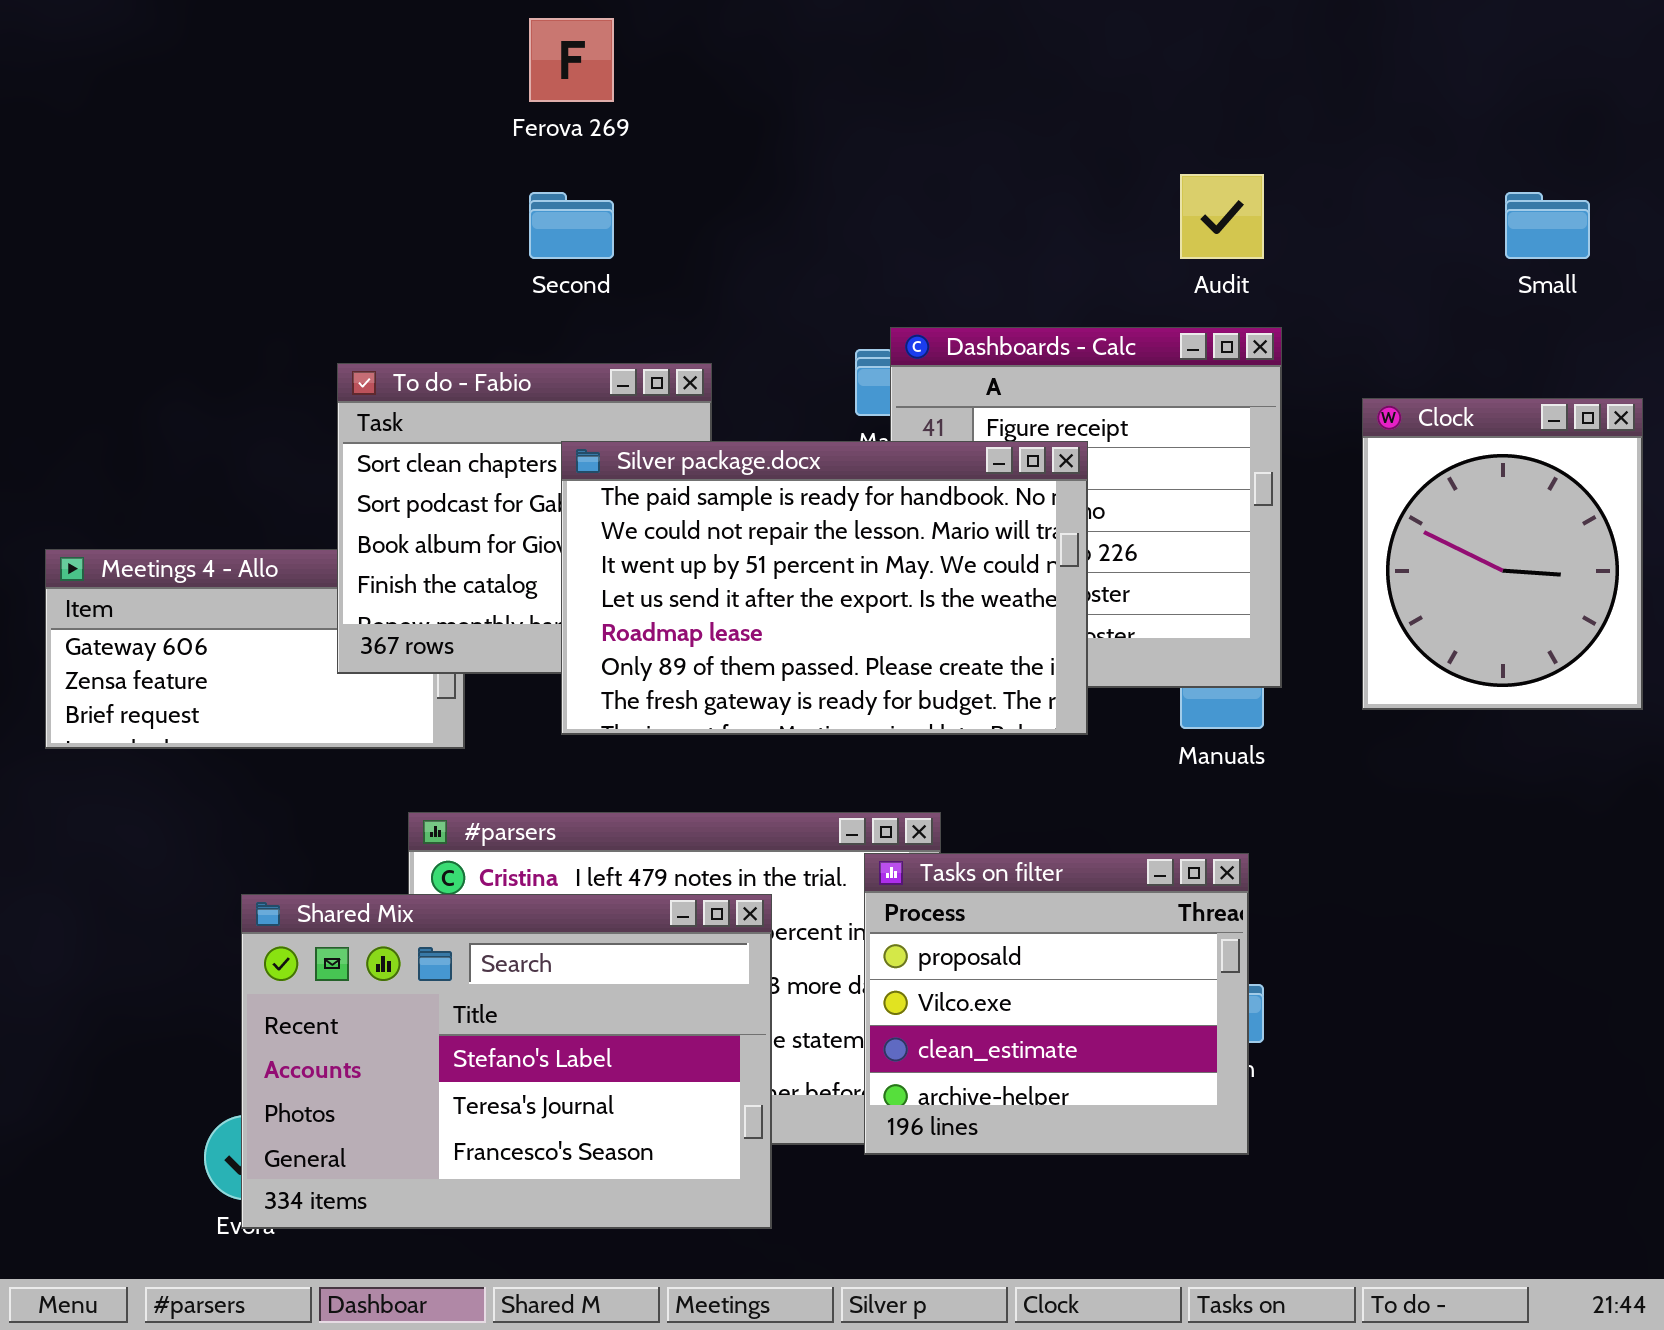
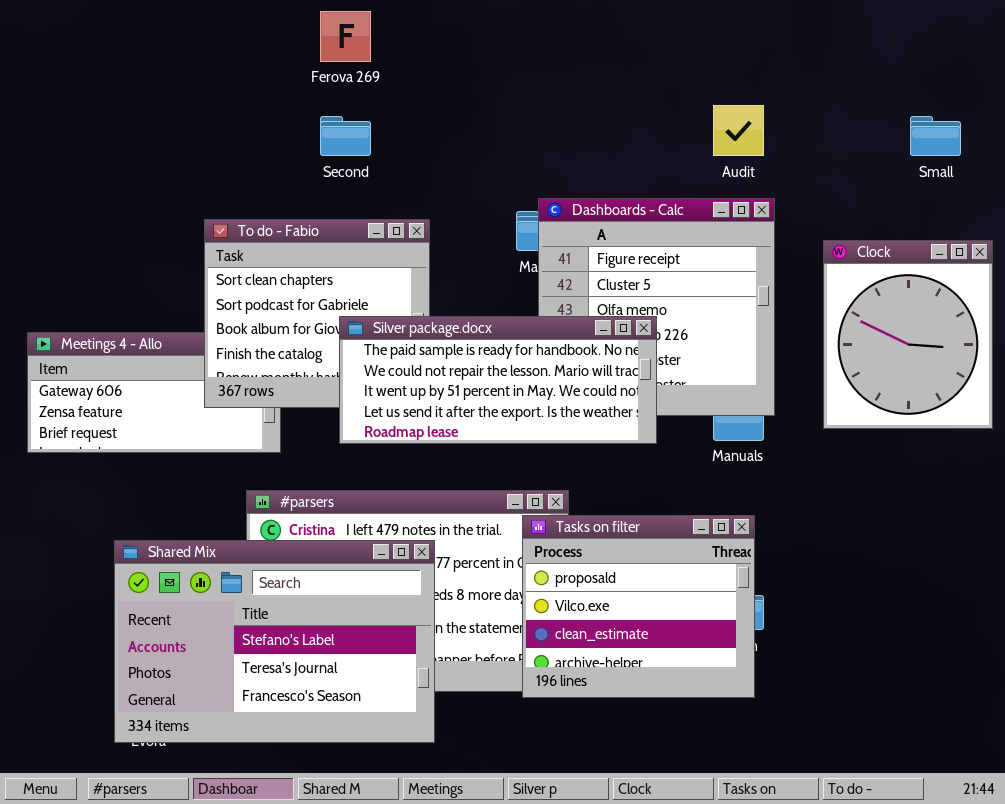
Silver package.docx: [561,441,1088,735] -> [339,316,657,444], resized
Shared Mix: [241,894,772,1229] -> [114,540,435,743], moved

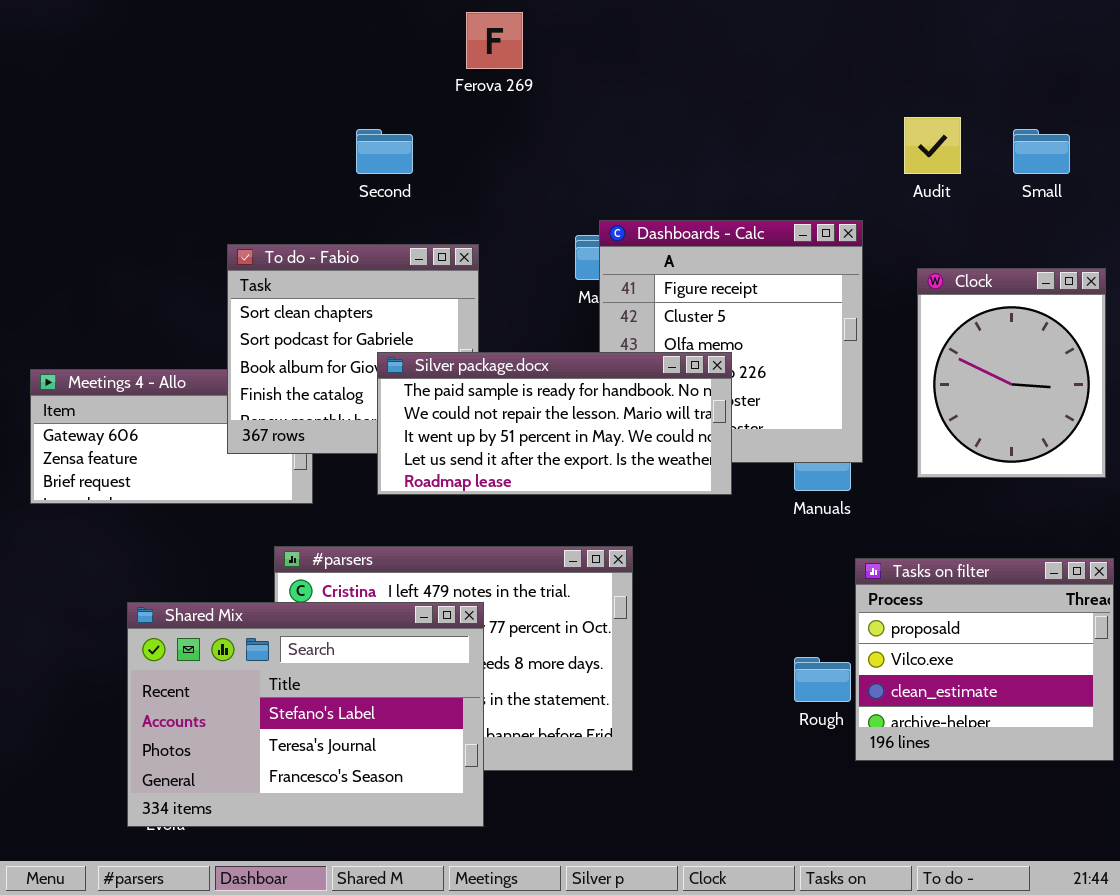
Ferova 269: [320,11,371,62] -> [466,12,523,69], moved
Audit: [713,105,764,156] -> [904,117,961,174], moved
Tasks on filter: [522,515,755,698] -> [855,558,1114,761], moved

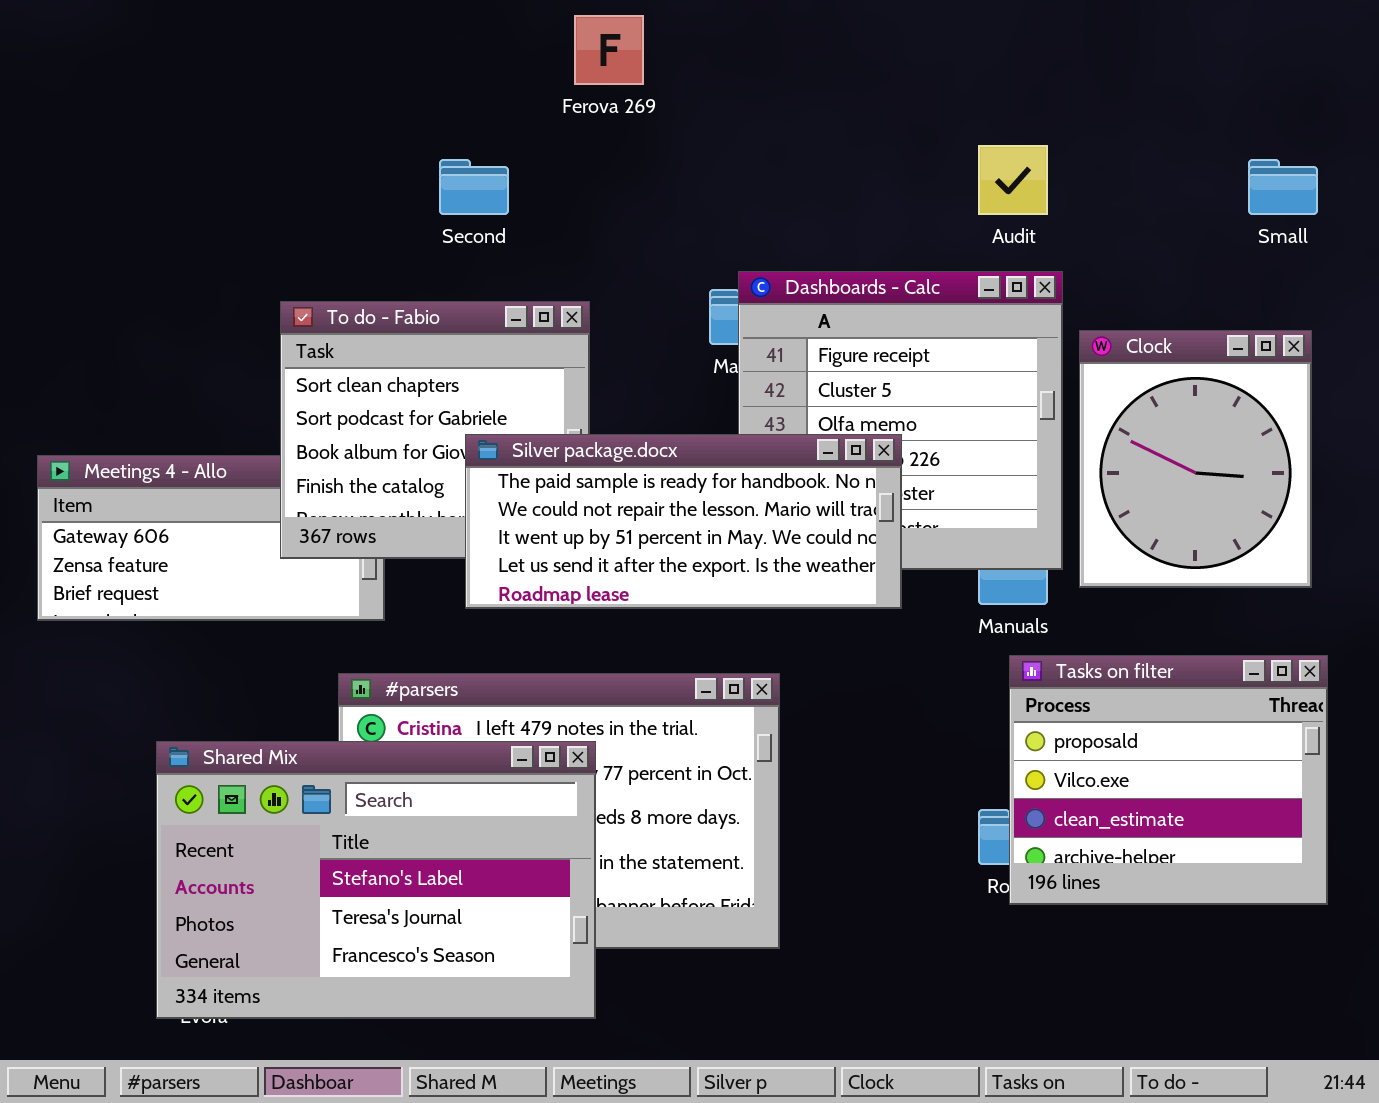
Audit: [904,117,961,174] -> [978,145,1048,215], moved
Clock: [917,268,1106,478] -> [1079,330,1312,588], moved
Tasks on filter: [855,558,1114,761] -> [1009,655,1328,905], moved

